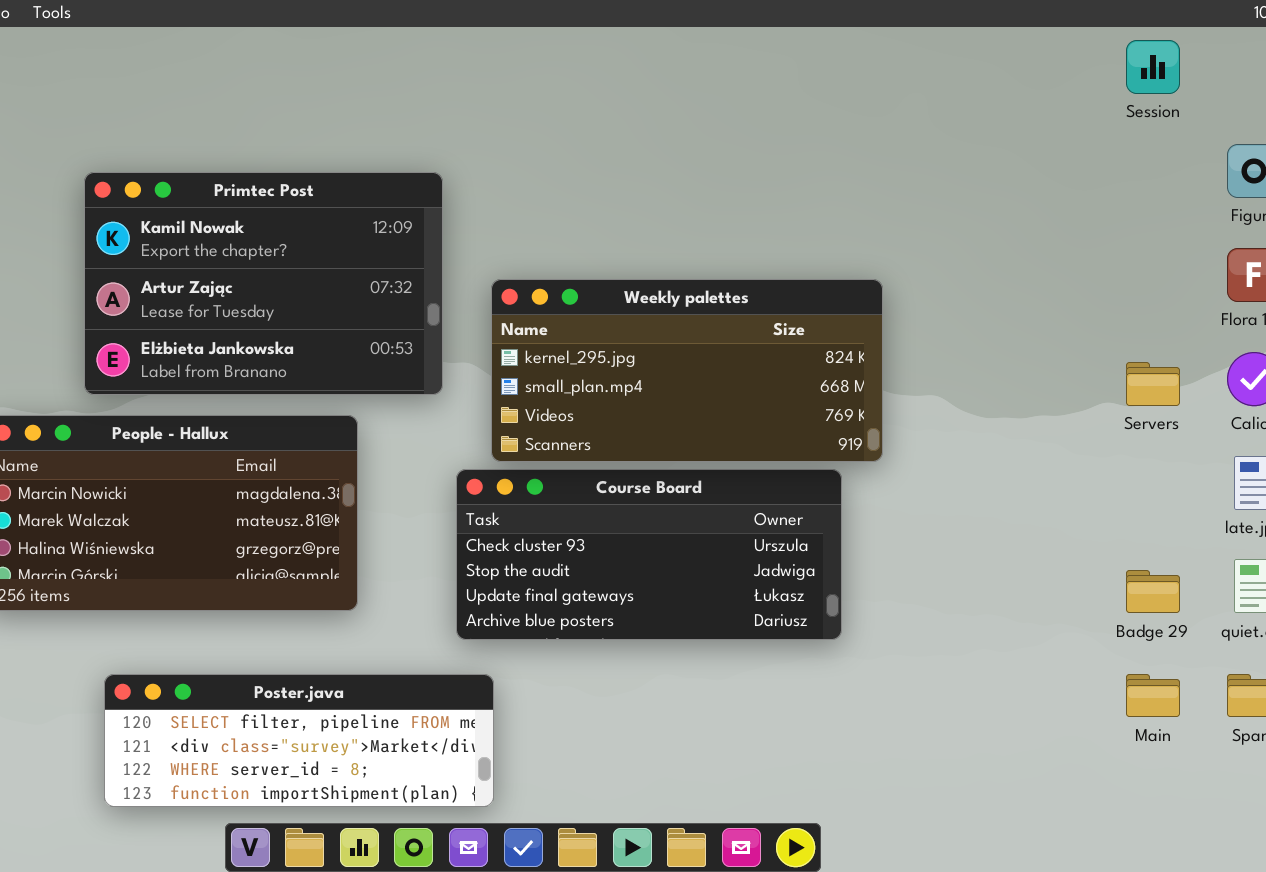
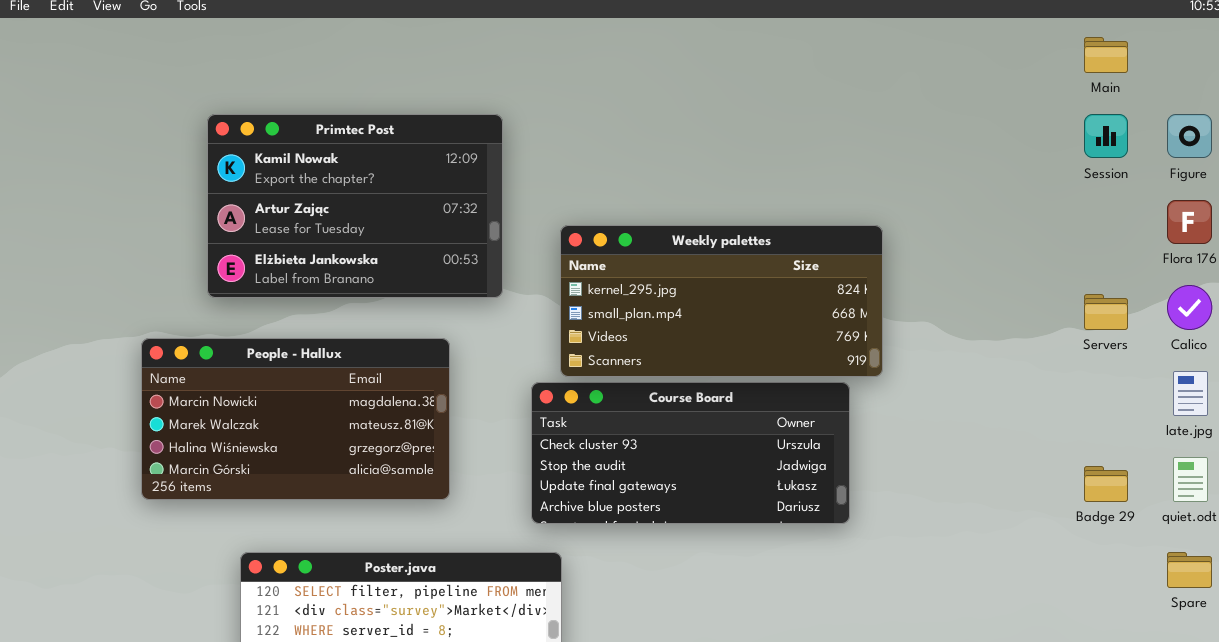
Session: [1126,40,1180,94] -> [1084,114,1128,158], moved
Primtec Post: [84,172,443,395] -> [207,114,503,298], moved
Main: [1126,674,1180,717] -> [1084,37,1128,73], moved

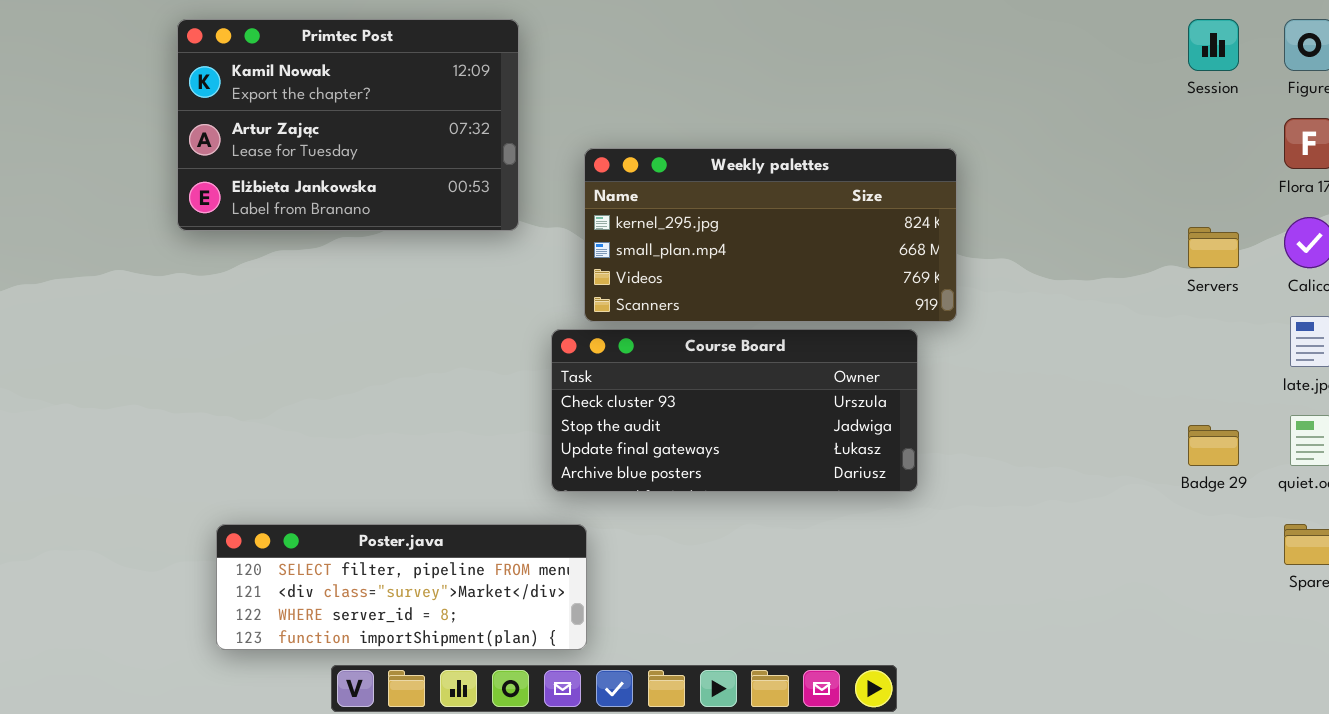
People - Hallux: [141,338,450,500] -> none, closed

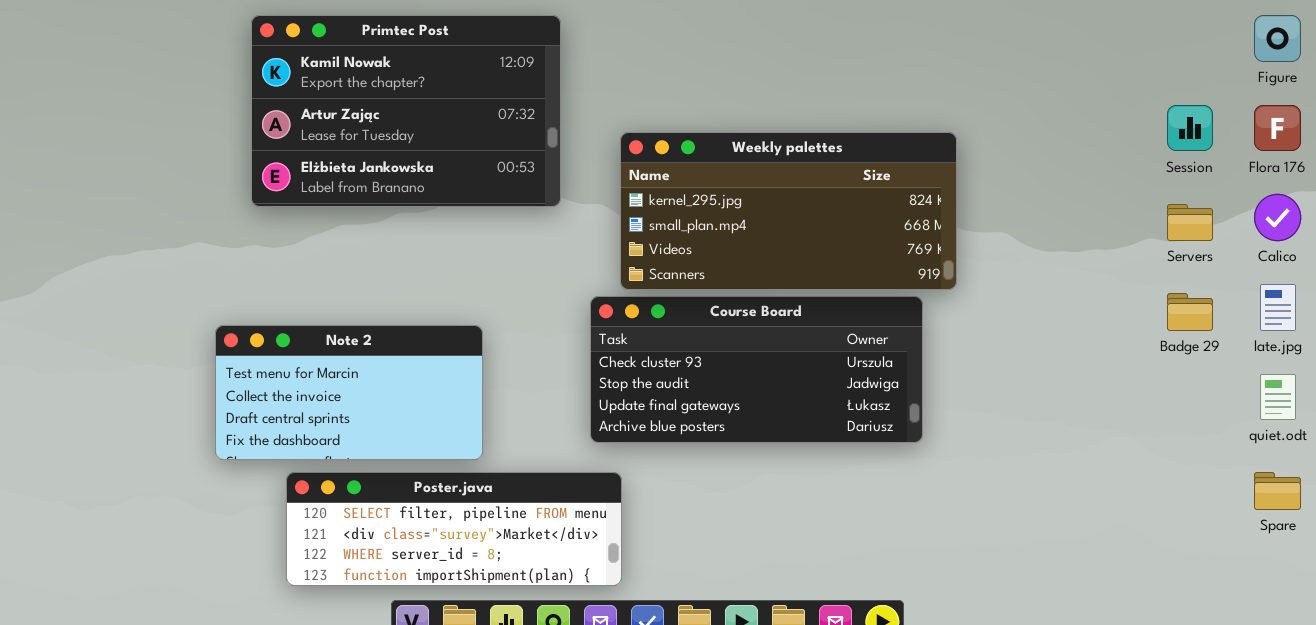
Session: [1188,19,1239,71] -> [1167,105,1213,151], moved
Note 2: none -> [215,325,483,460], opened
Badge 29: [1188,425,1239,466] -> [1167,293,1213,331], moved

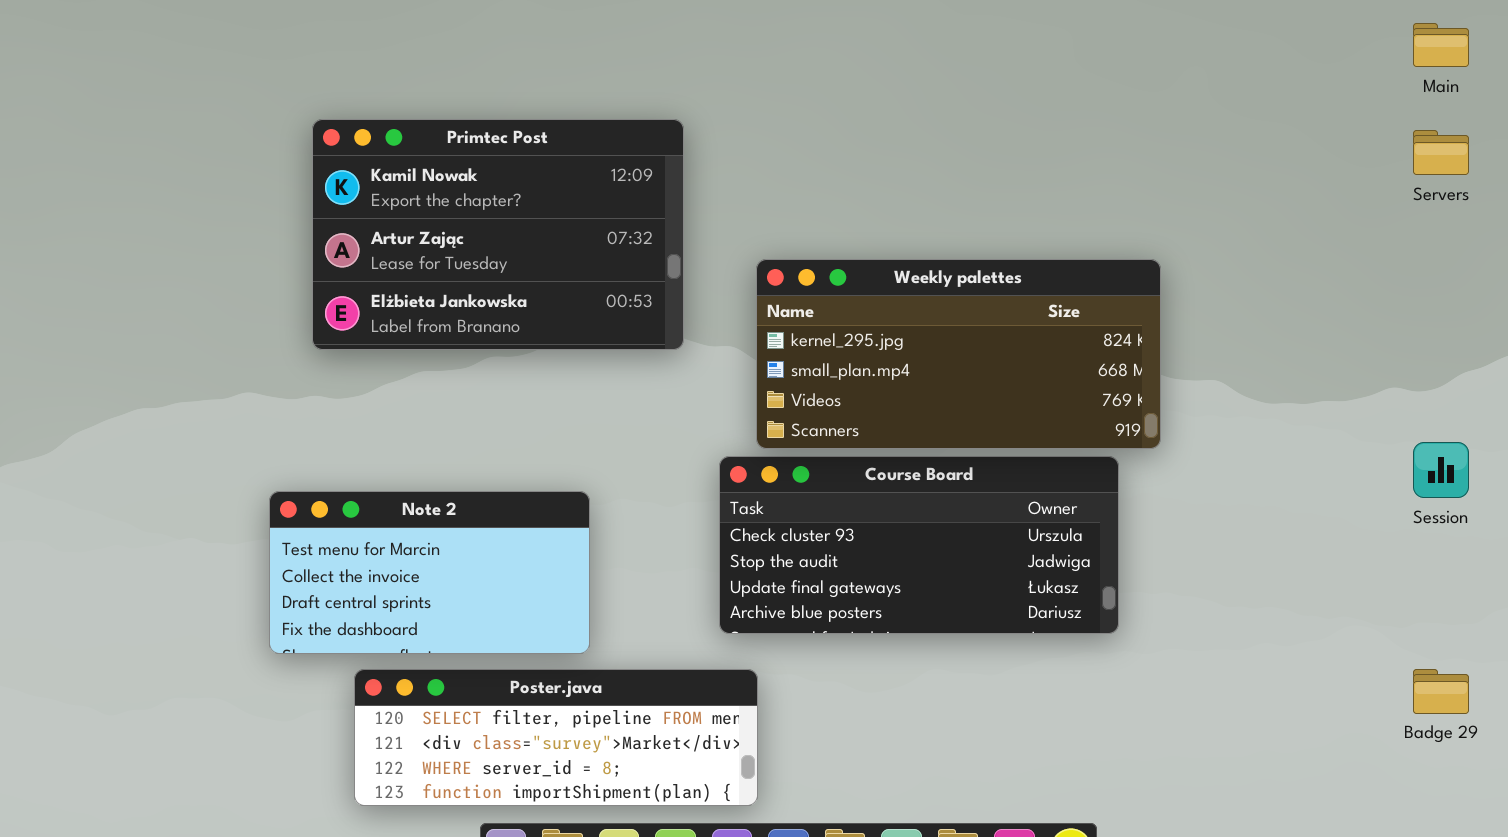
Session: [1167,105,1213,151] -> [1413,442,1469,498], moved
Servers: [1167,204,1213,241] -> [1413,130,1469,175], moved
Badge 29: [1167,293,1213,331] -> [1413,669,1469,714], moved

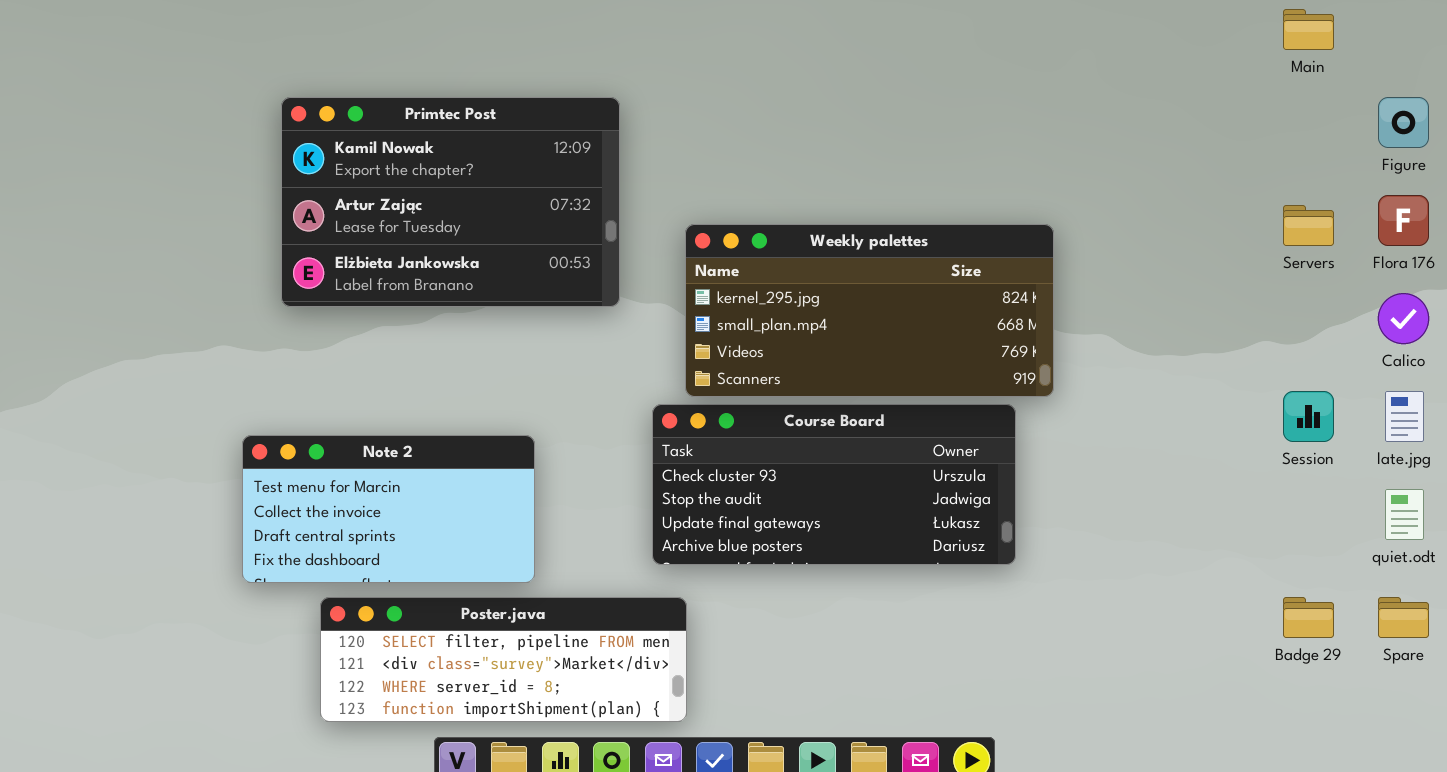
Servers: [1413,130,1469,175] -> [1283,205,1334,246], moved

